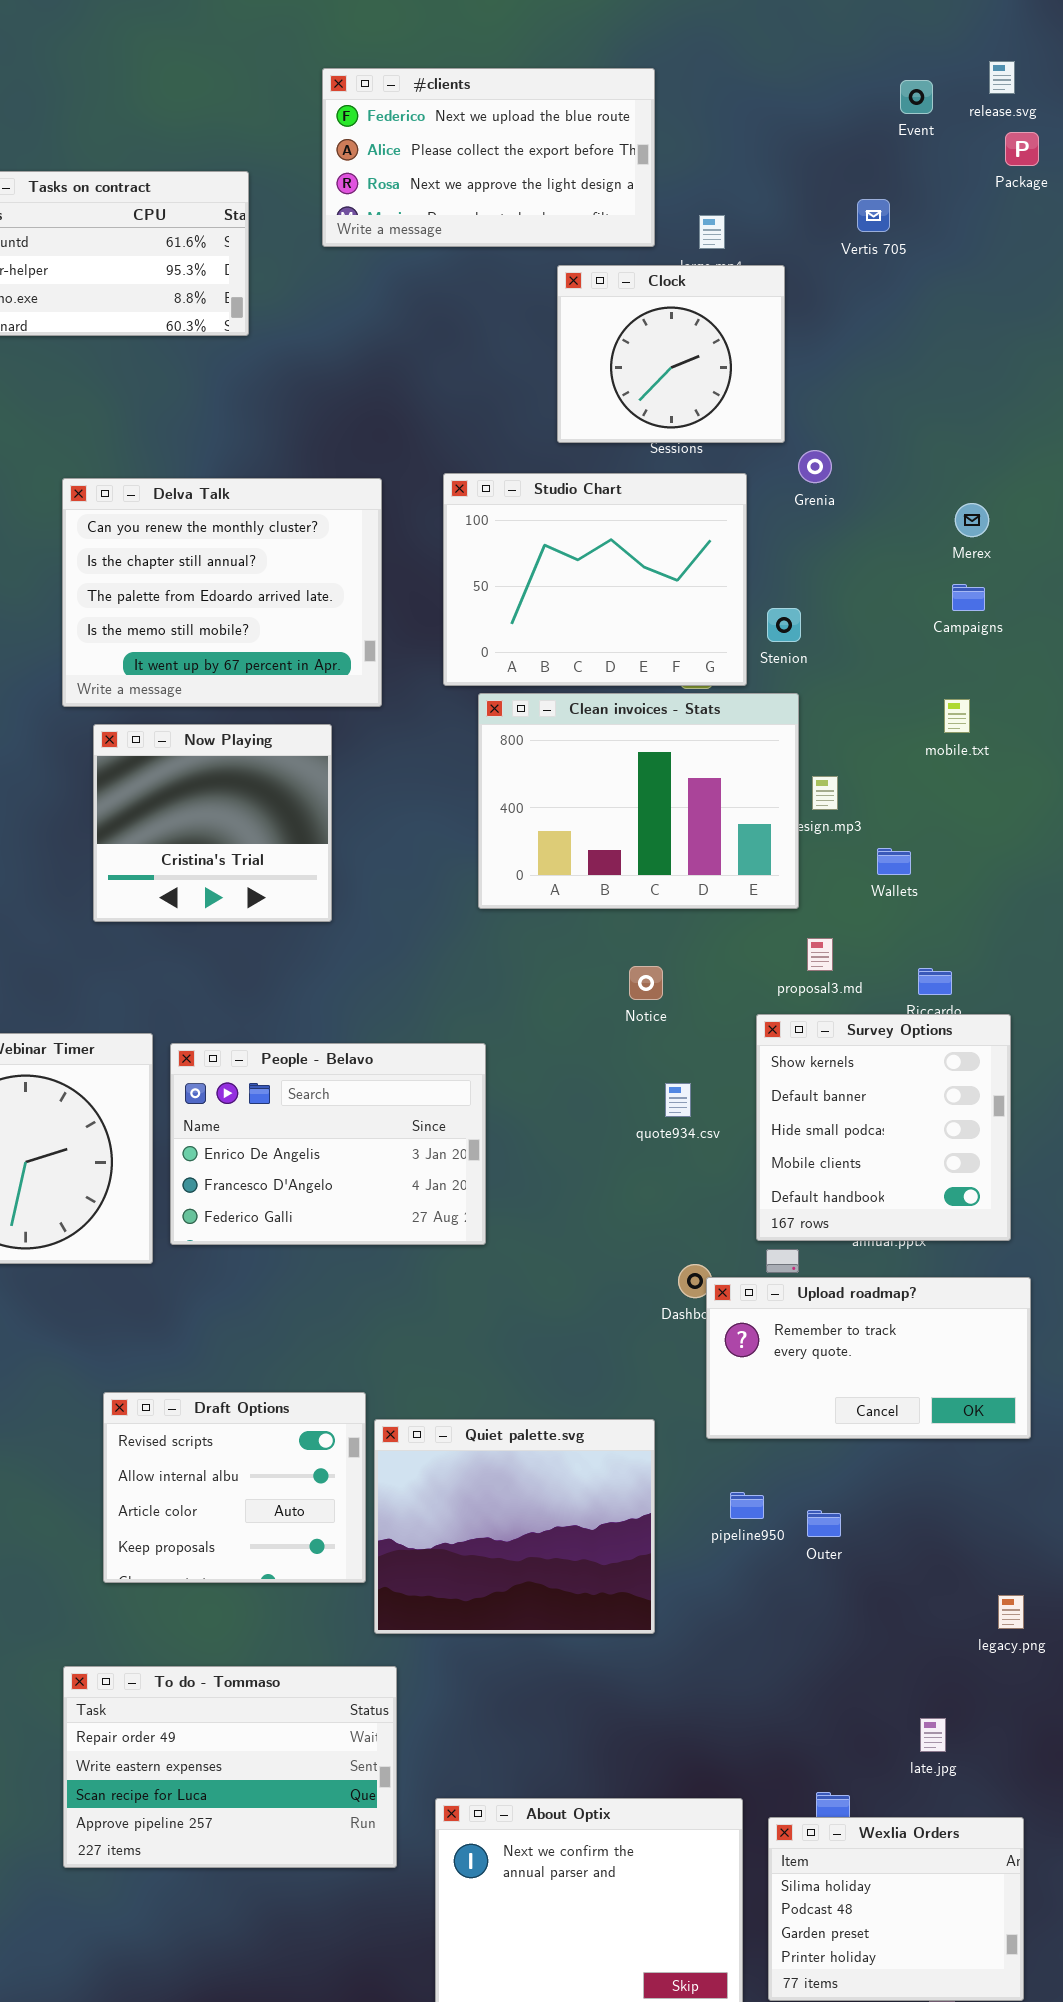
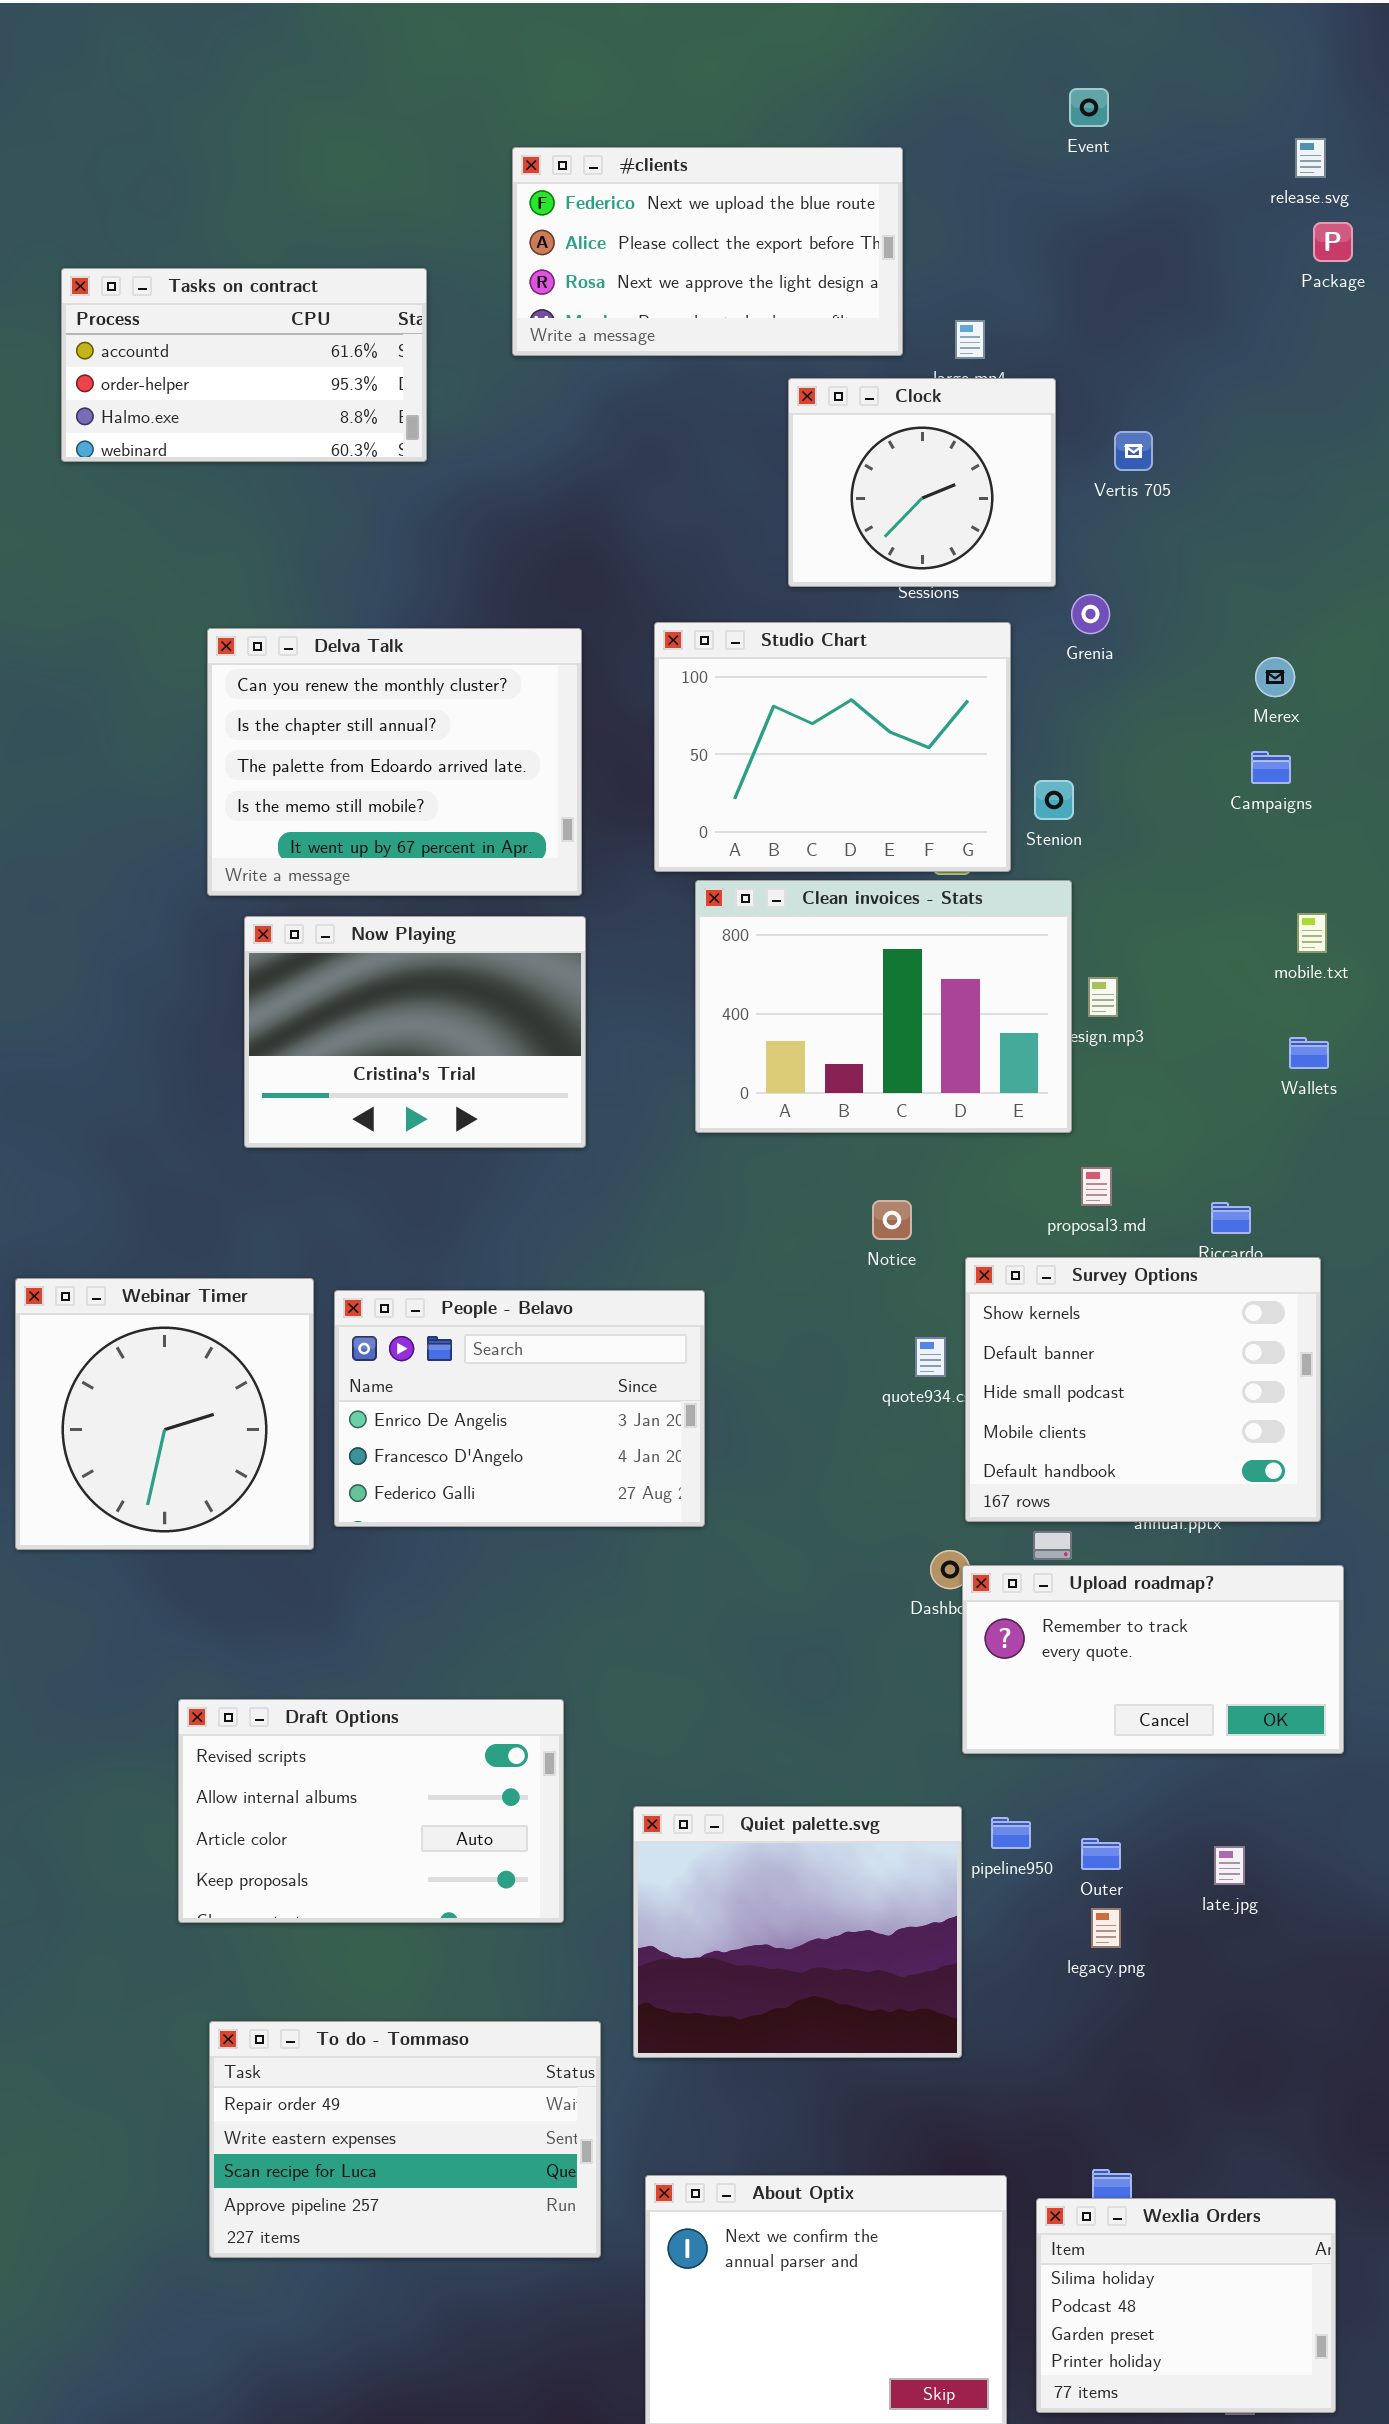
Event: [900,80,933,114] -> [1069,88,1109,127], moved
Vertis 705: [857,199,890,232] -> [1114,431,1153,471], moved
mobile.txt: [944,699,970,733] -> [1297,913,1327,953], moved
Now Playing: [93,724,332,922] -> [244,916,586,1148], resized
Wallets: [877,848,911,875] -> [1289,1037,1329,1069], moved
Survey Options: [756,1014,1011,1241] -> [965,1257,1321,1522], resized
Draft Options: [103,1392,366,1583] -> [178,1699,564,1923], resized
Quiet palette.svg: [374,1419,655,1634] -> [633,1806,962,2058], moved
legacy.png: [998,1595,1024,1629] -> [1091,1908,1121,1948], moved
late.jpg: [920,1718,946,1752] -> [1214,1846,1245,1885], moved

